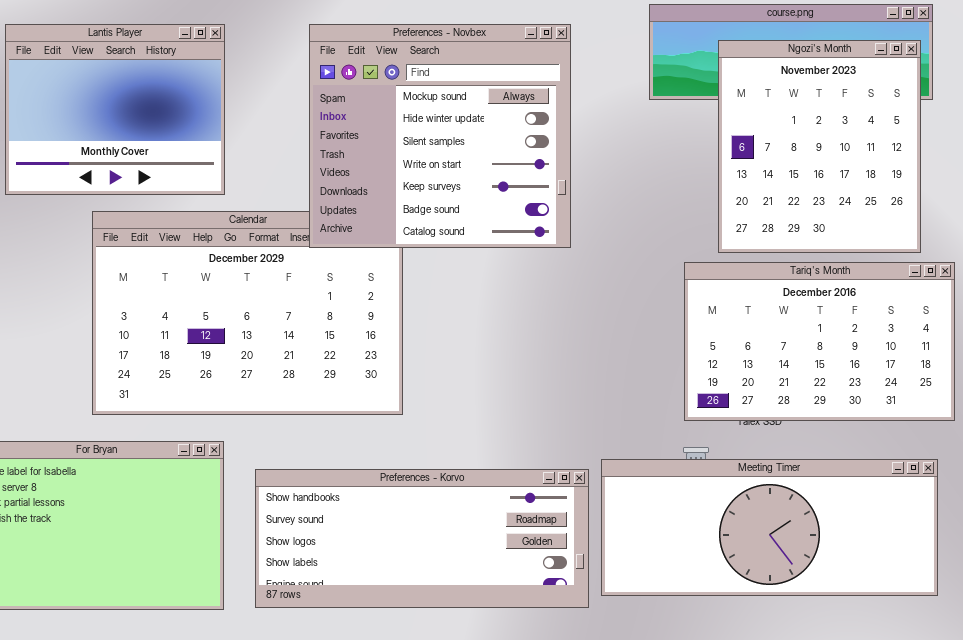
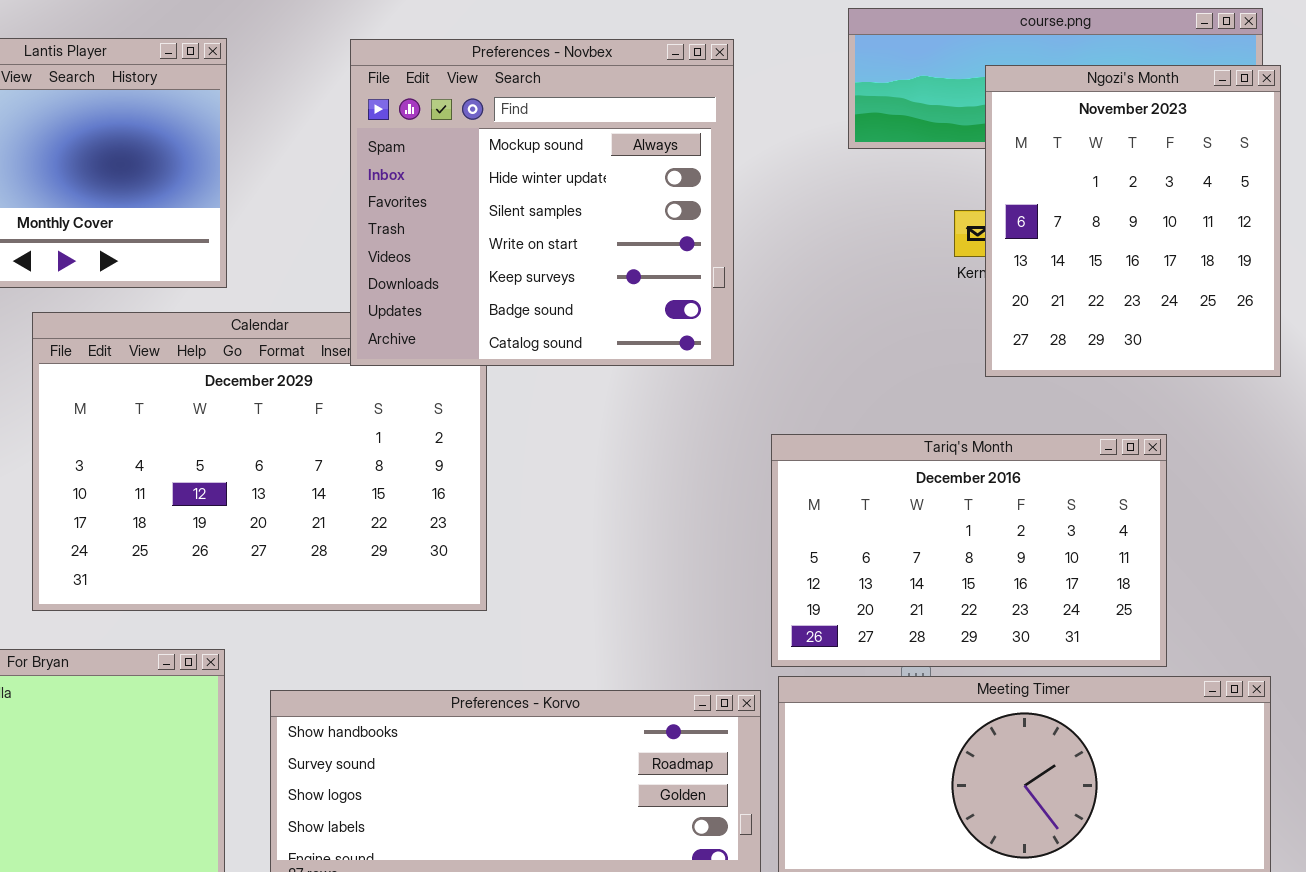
Ngozi's Month: [718,40,921,253] -> [985,65,1281,377], moved
Tariq's Month: [684,262,955,421] -> [771,434,1167,667], moved

